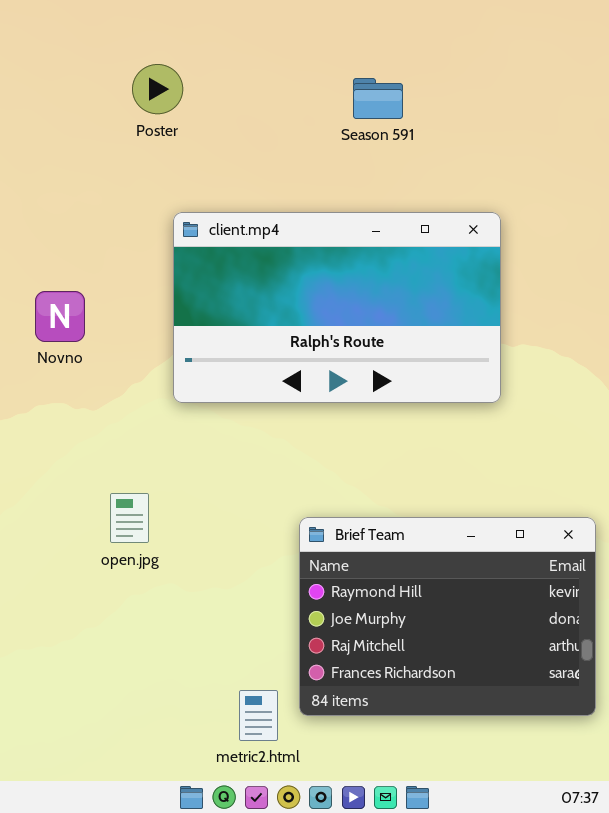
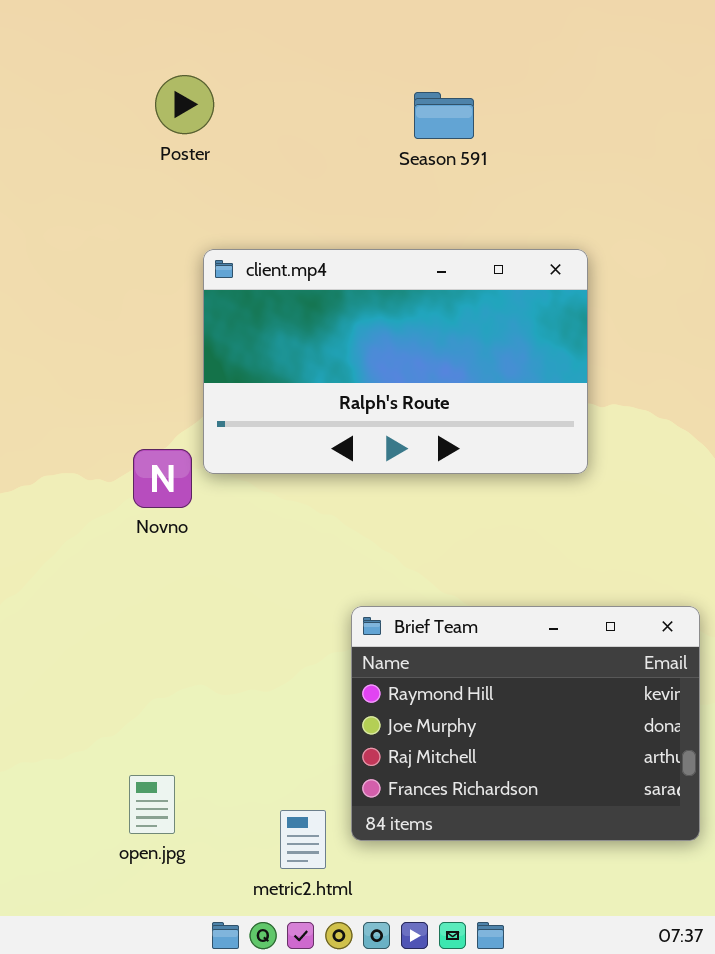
Novno: [35,291,85,342] -> [133,449,192,508], moved
open.jpg: [110,493,149,543] -> [129,775,175,834], moved

